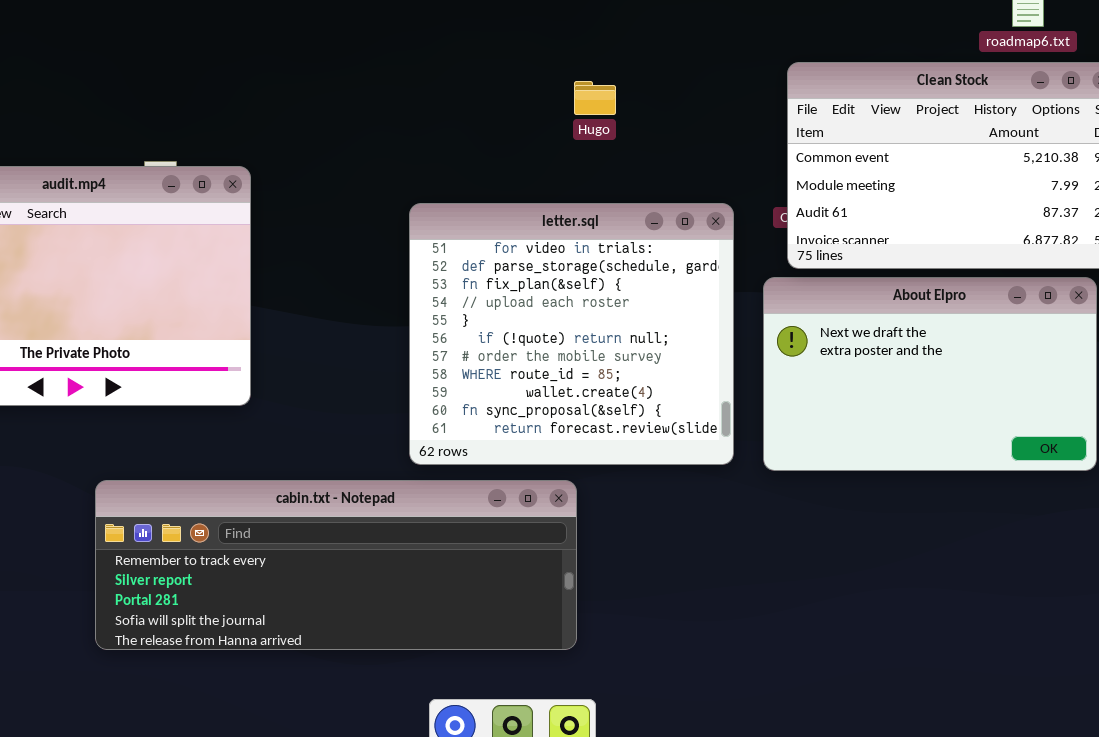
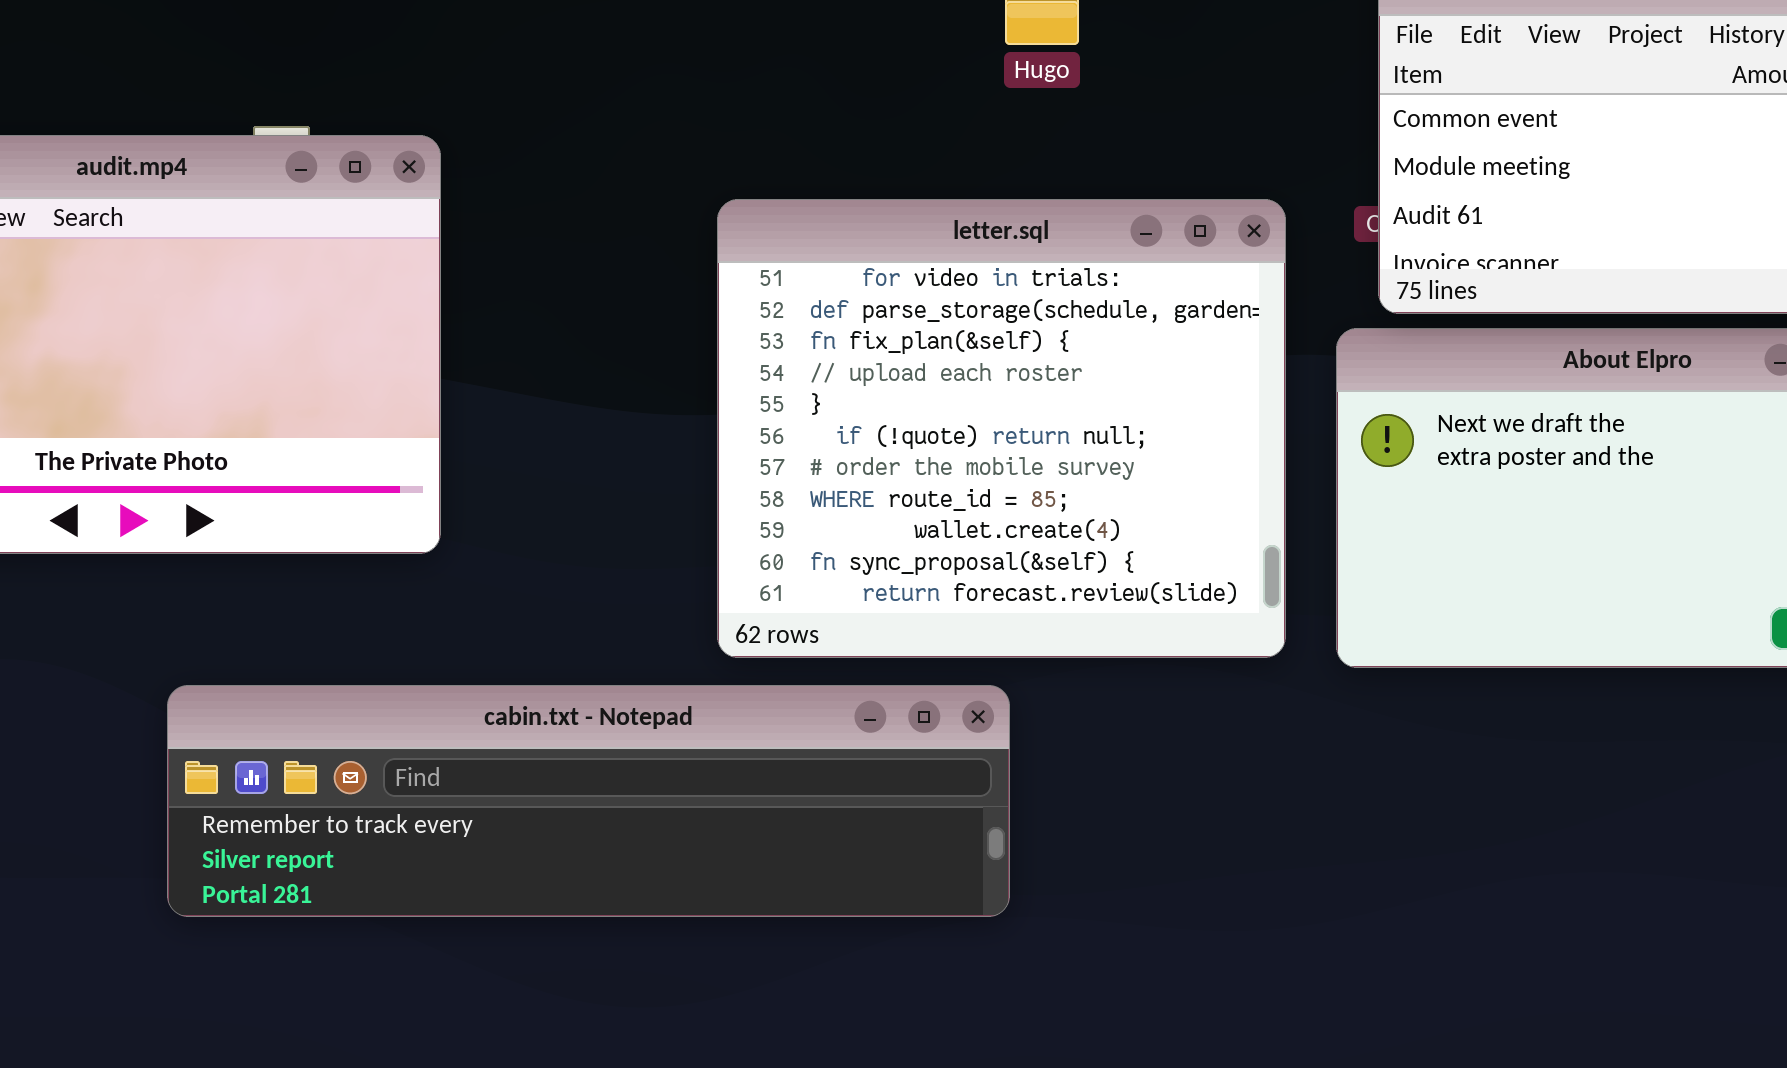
cabin.txt - Notepad: [95,480,577,650] -> [167,685,1010,917], resized

